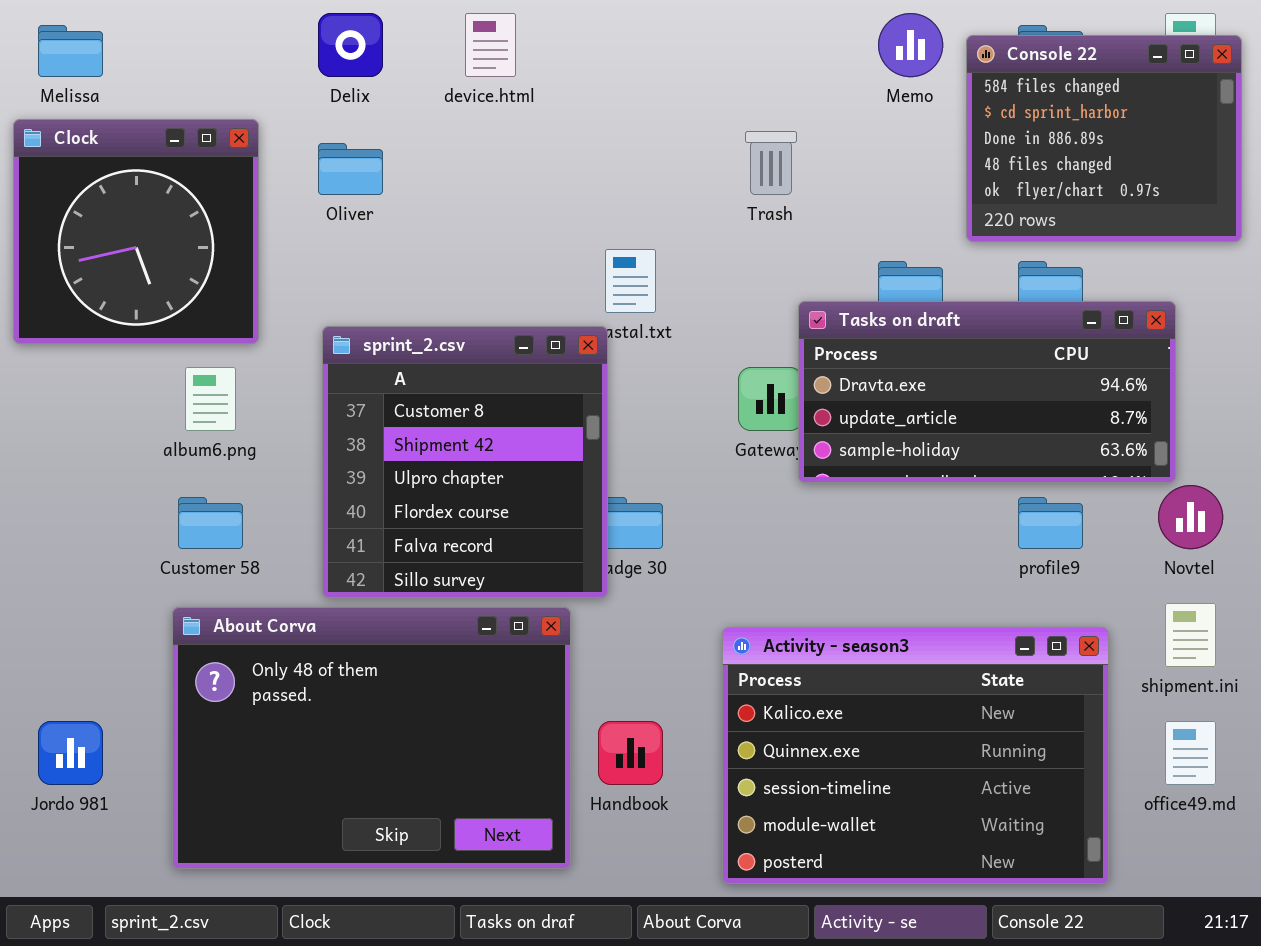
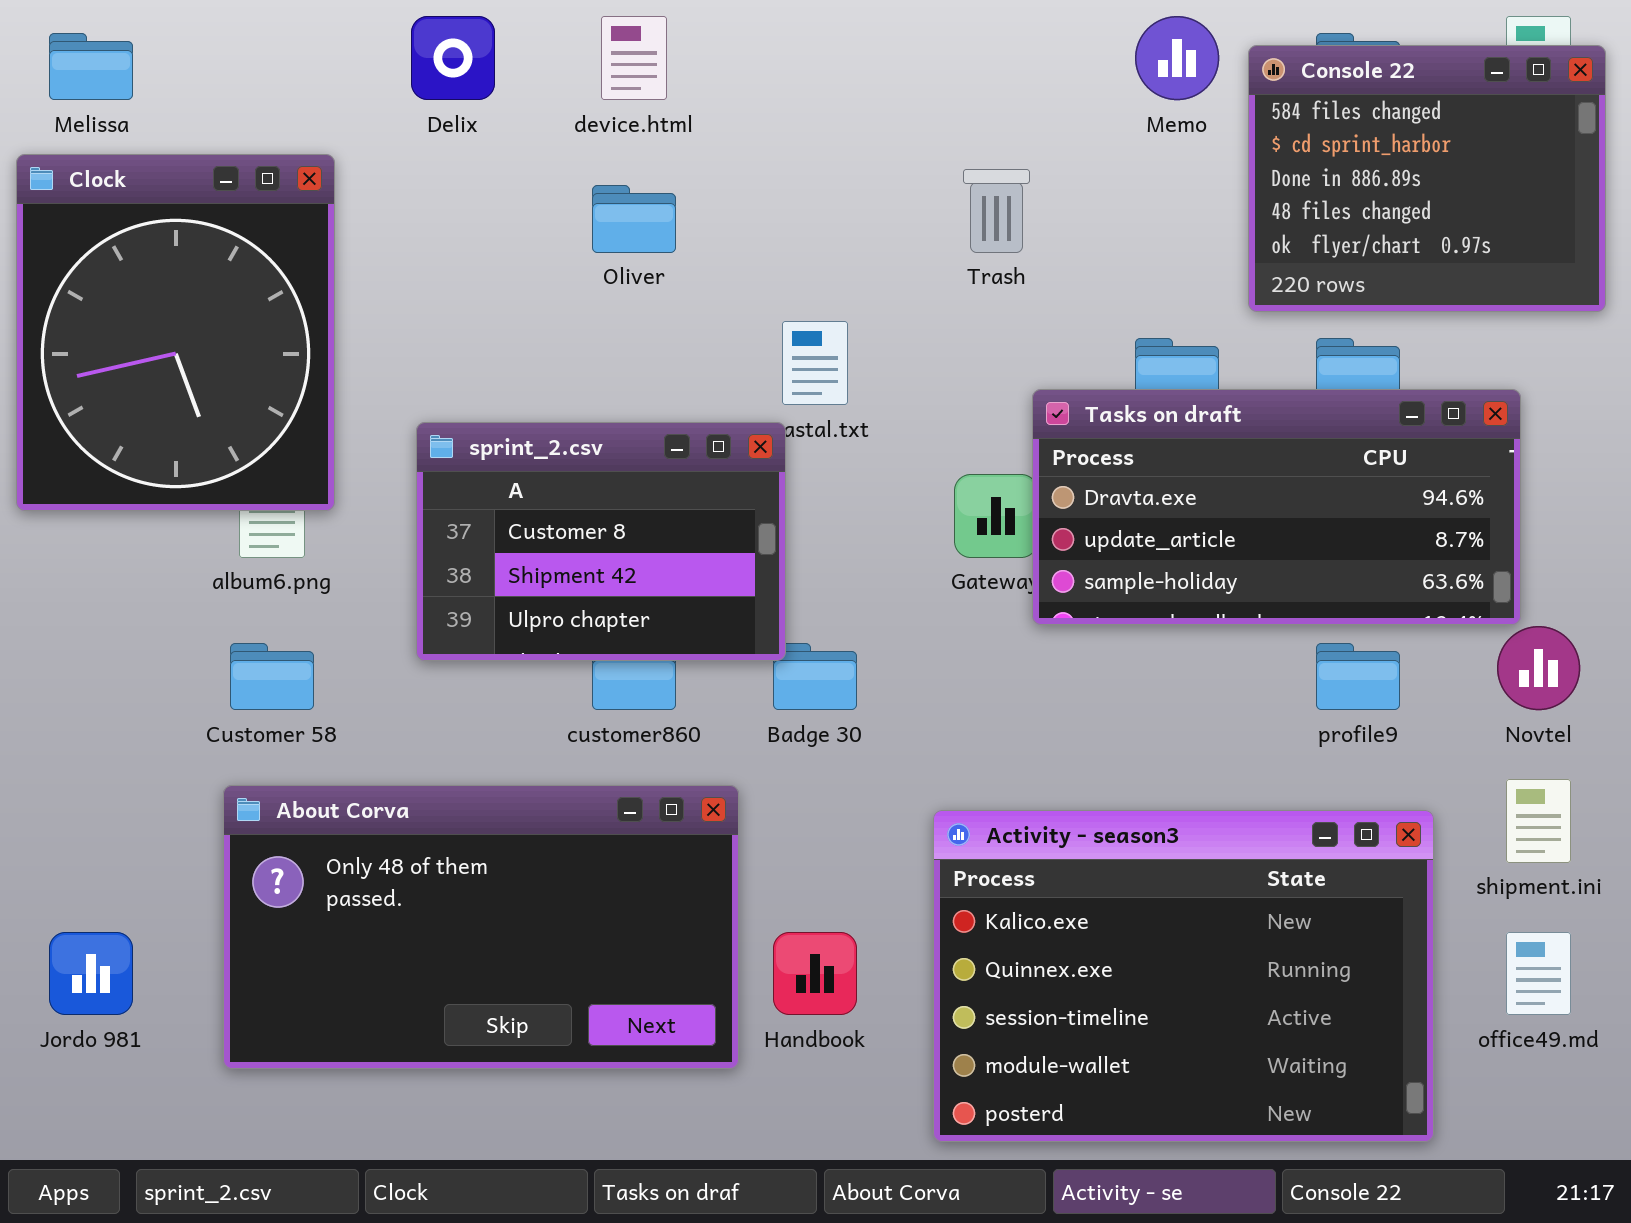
Clock: [13,119,259,344] -> [16,154,335,511], resized
Oliver: [318,143,383,195] -> [592,185,676,253], moved
sprint_2.csv: [322,326,608,598] -> [416,422,786,661], resized
About Corva: [172,607,571,869] -> [223,785,739,1069], resized

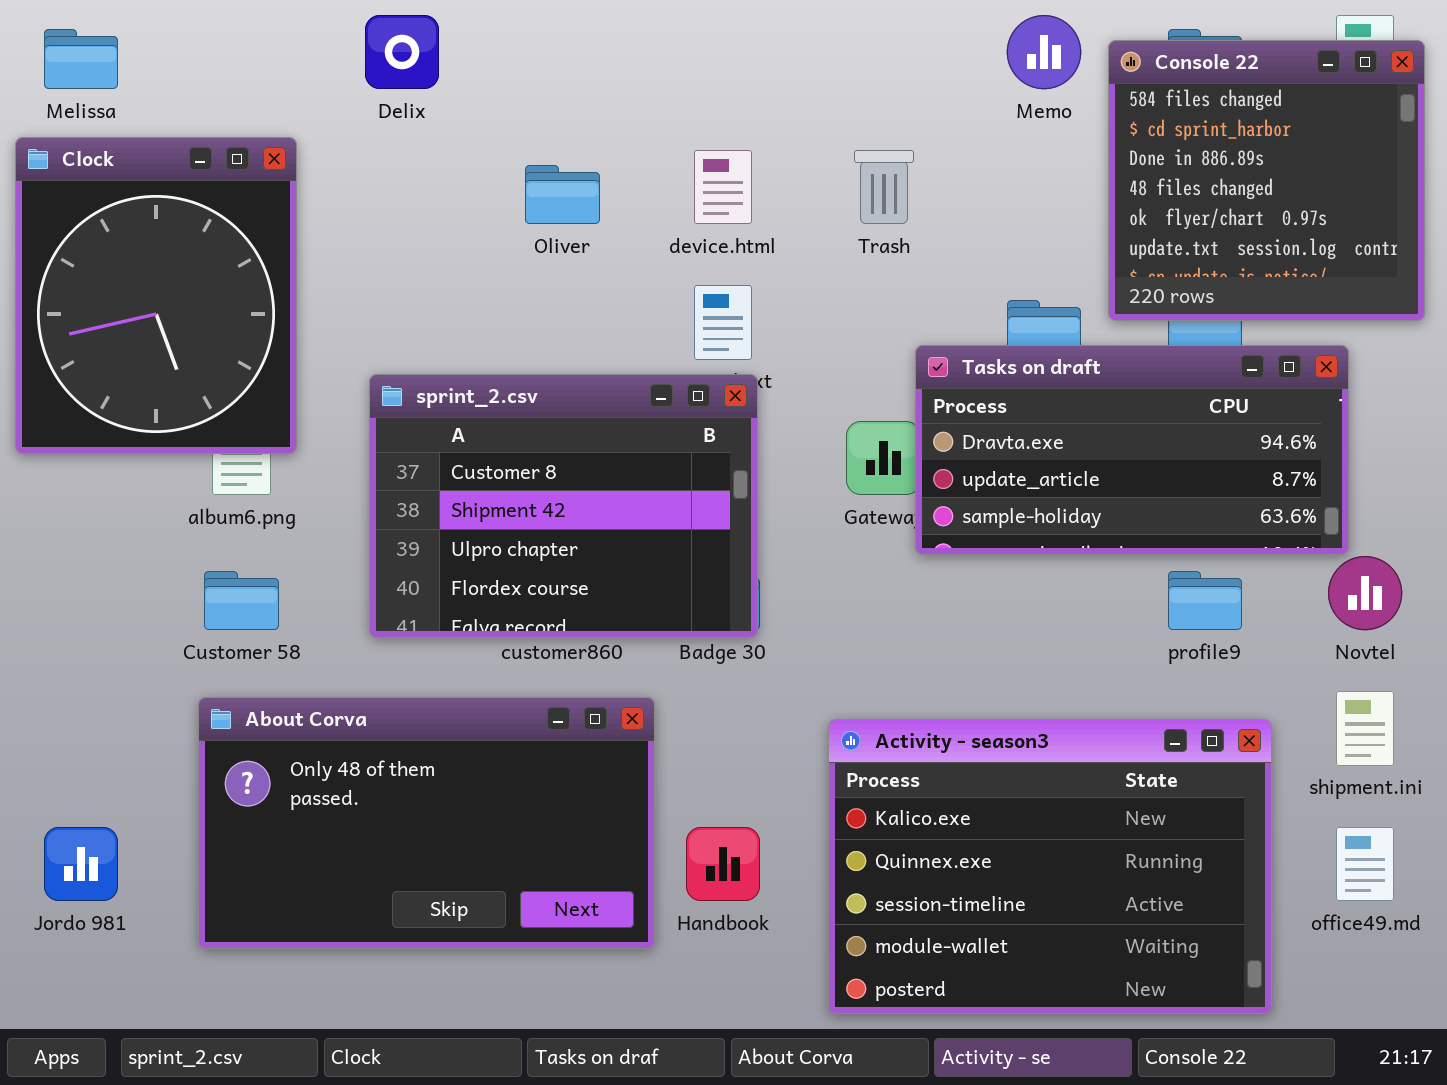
device.html: [601,16,667,100] -> [694,150,752,224], moved
Console 22: [1248,45,1606,312] -> [1108,40,1425,321], resized
sprint_2.csv: [416,422,786,661] -> [369,374,758,638], resized

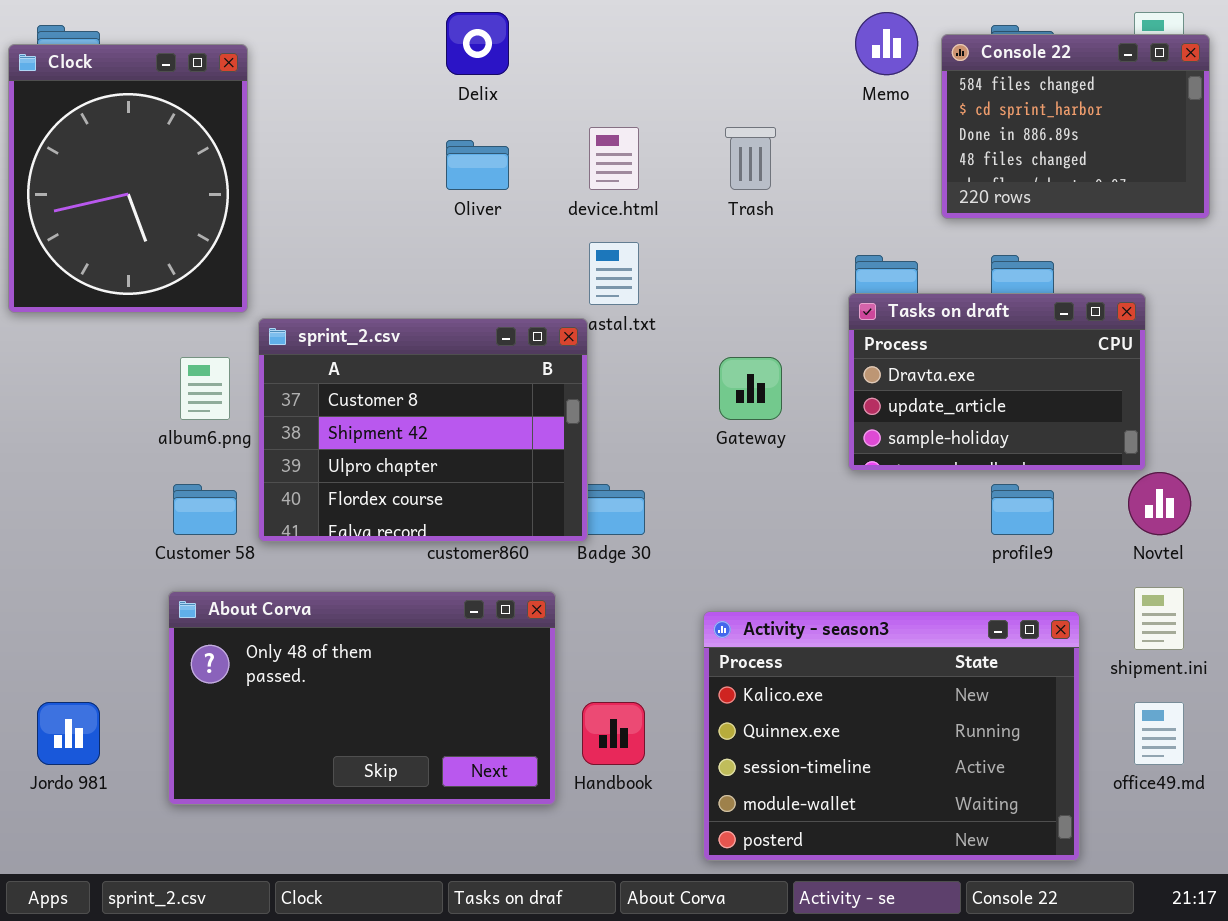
Delix: [365,15,439,89] -> [446,12,509,75], moved
Console 22: [1108,40,1425,321] -> [941,34,1210,219], resized
Clock: [15,137,297,454] -> [8,44,248,313], moved
Tasks on draft: [915,345,1349,555] -> [848,293,1146,471], resized
sprint_2.csv: [369,374,758,638] -> [258,318,588,542], moved

